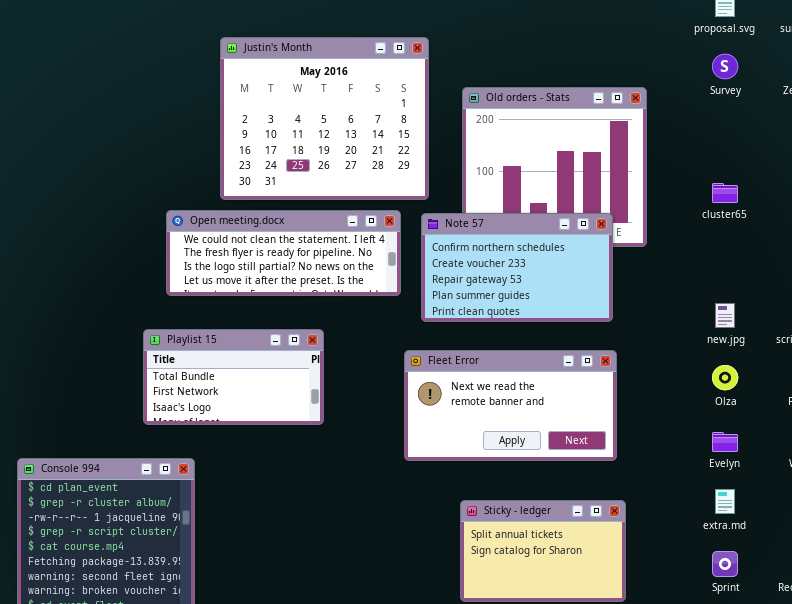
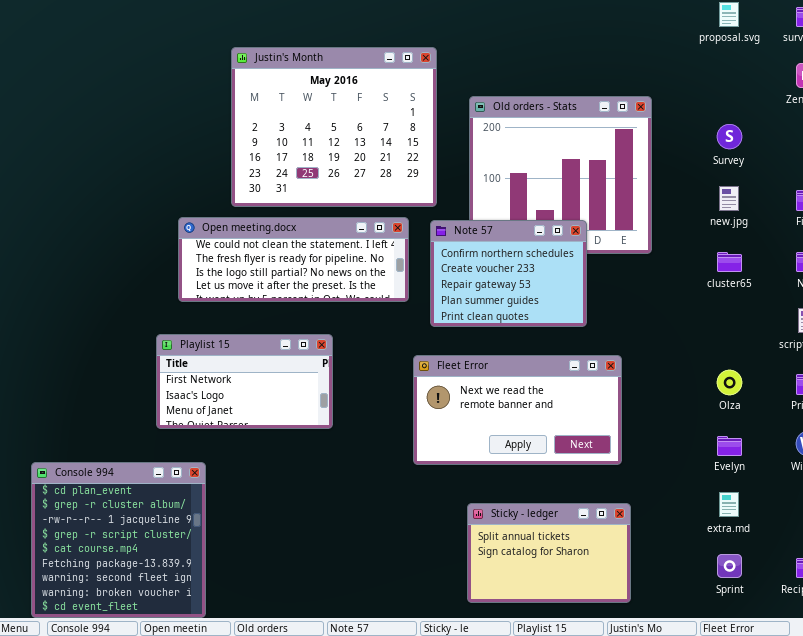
Survey: [712,54,738,79] -> [717,124,742,149], moved
cluster65: [712,183,738,203] -> [717,252,742,272], moved
Note 57: [421,213,613,322] -> [430,220,587,327], resized
new.jpg: [715,303,735,328] -> [719,186,739,211], moved
Playlist 15: [143,329,324,425] -> [156,334,333,429], scrolled down 1 row

